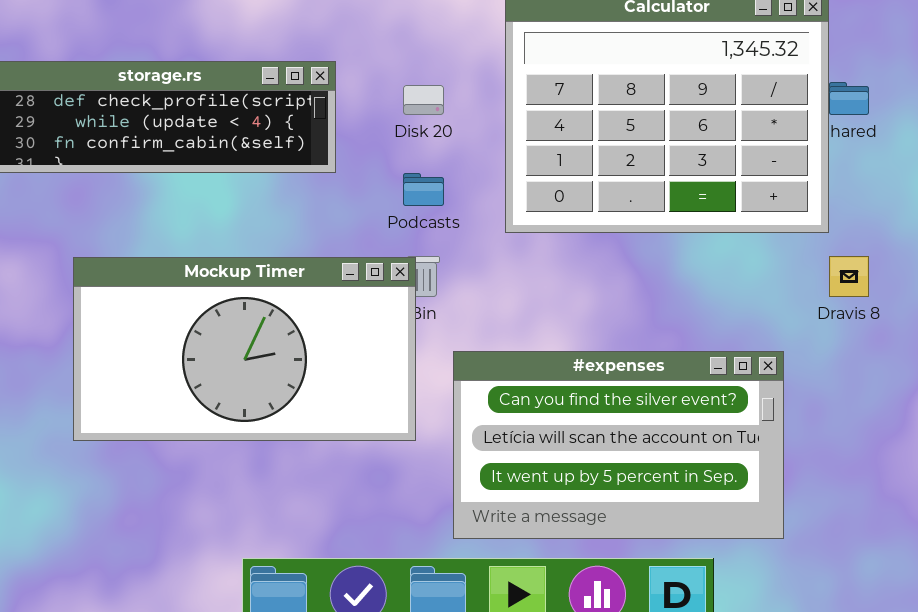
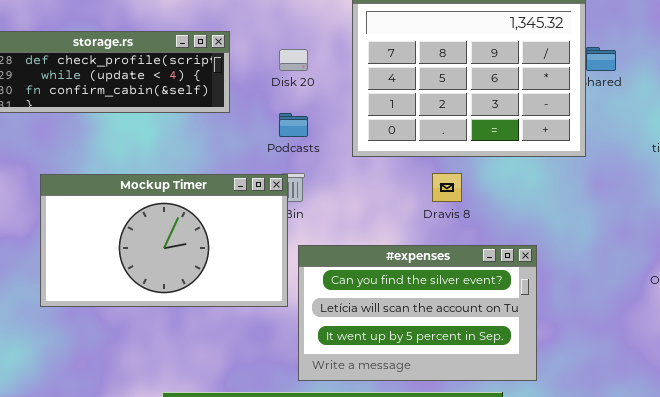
Dravis 8: [829,256,869,297] -> [432,173,462,202], moved
#expenses: [453,351,784,539] -> [298,245,537,381], moved

